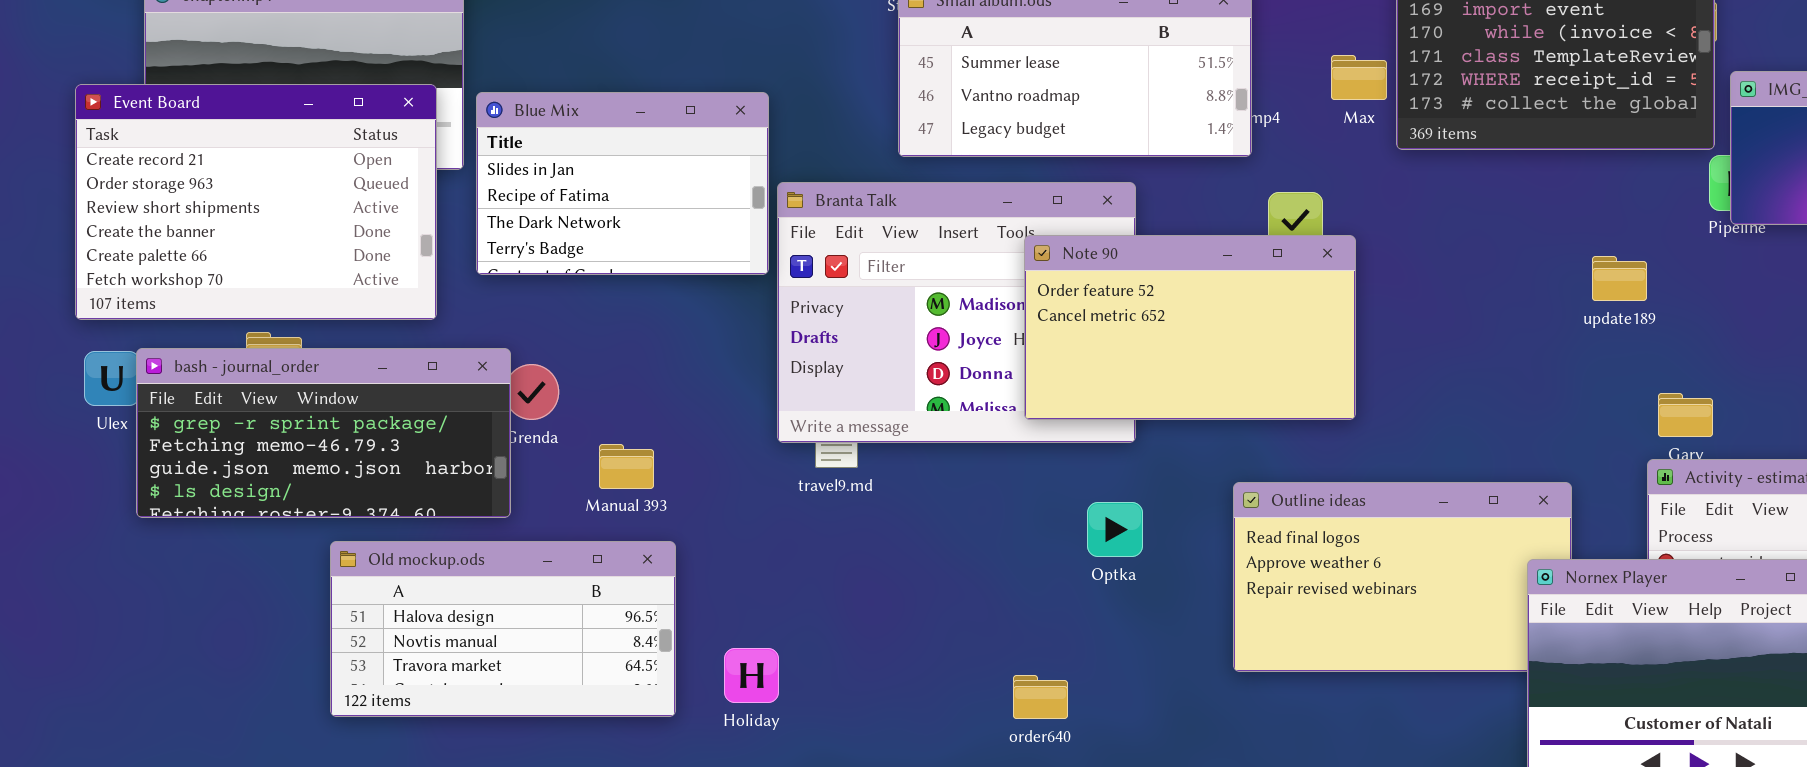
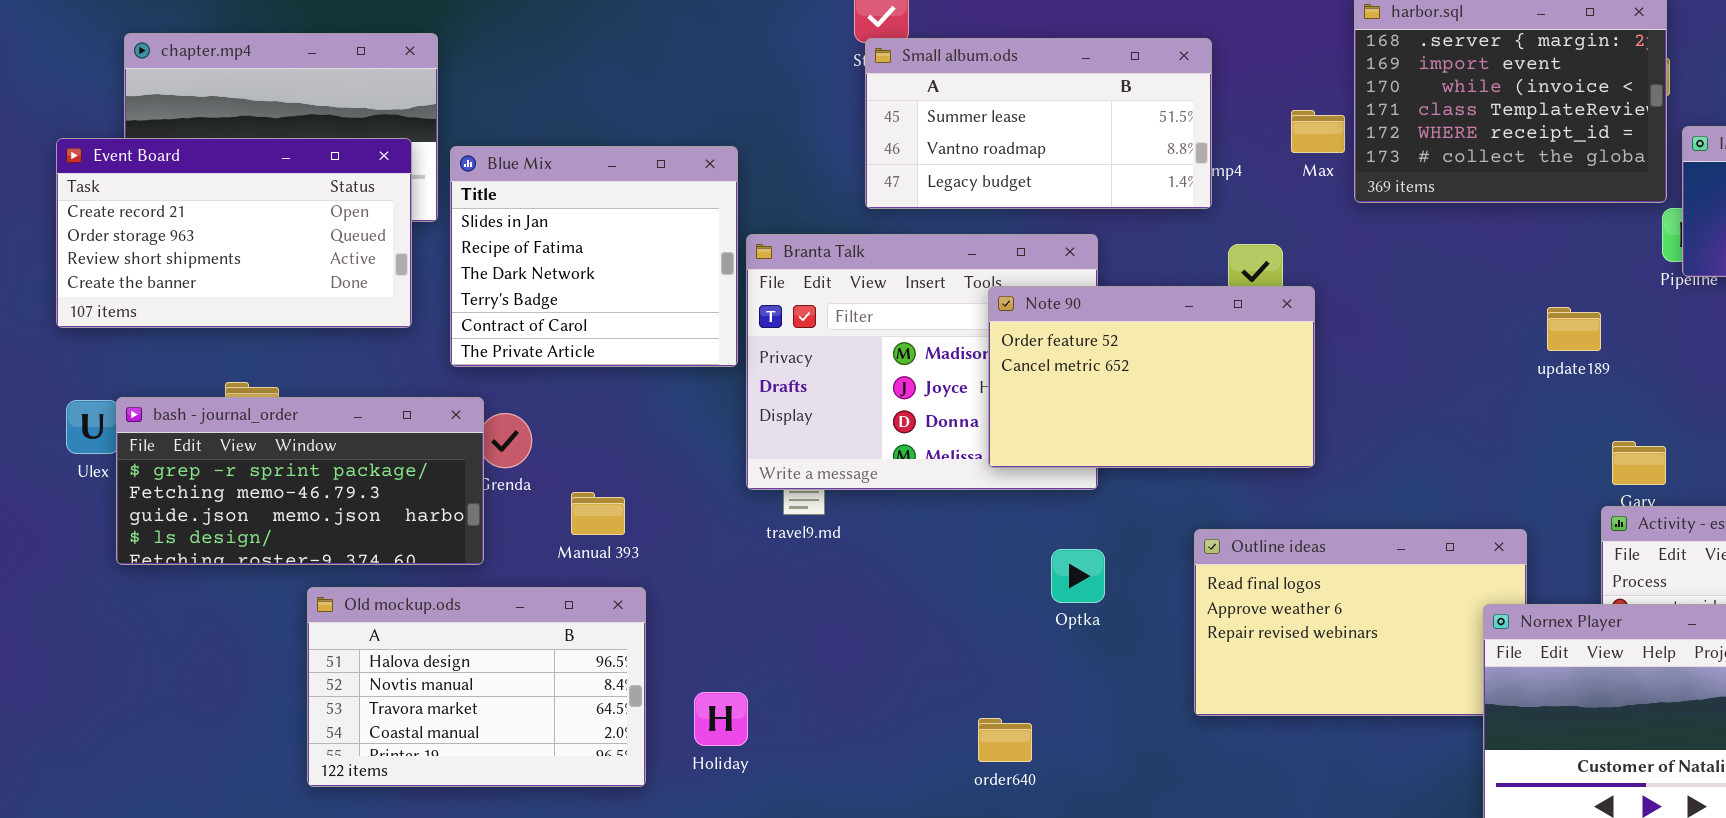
Event Board: [75,84,437,320] -> [56,138,412,328], resized
Blue Mix: [476,92,769,275] -> [450,146,738,367], resized
Old mockup.ods: [330,541,676,717] -> [307,587,646,787], resized

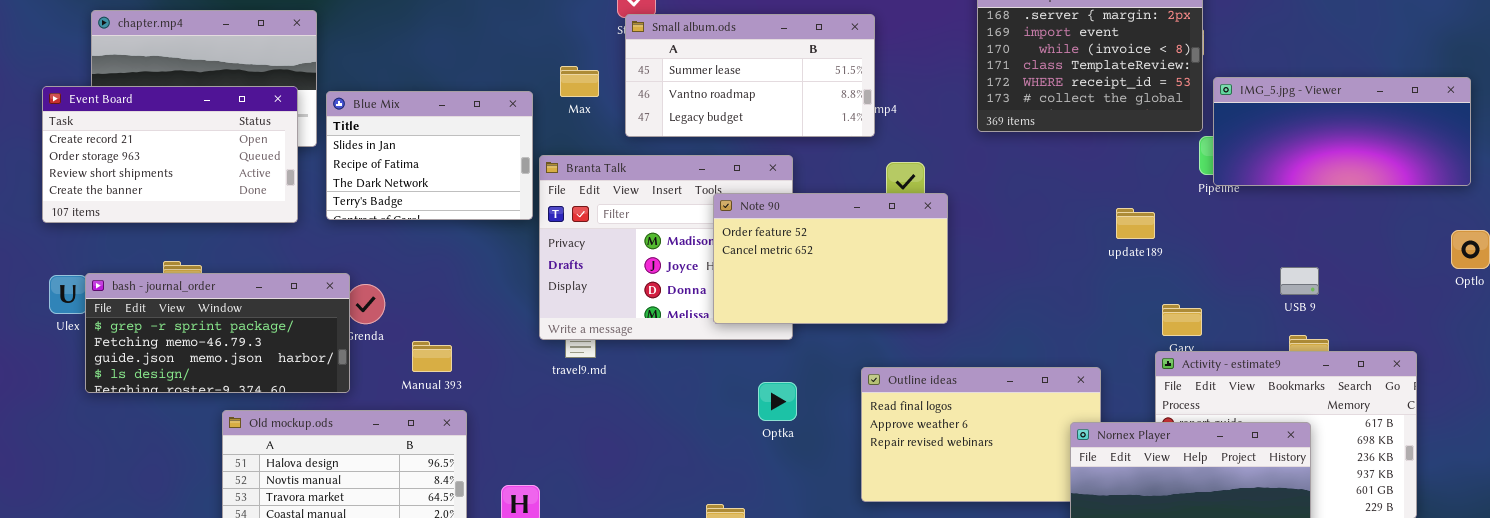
Max: [1291,110,1345,153] -> [560,66,599,97], moved
Blue Mix: [450,146,738,367] -> [326,91,533,220], resized

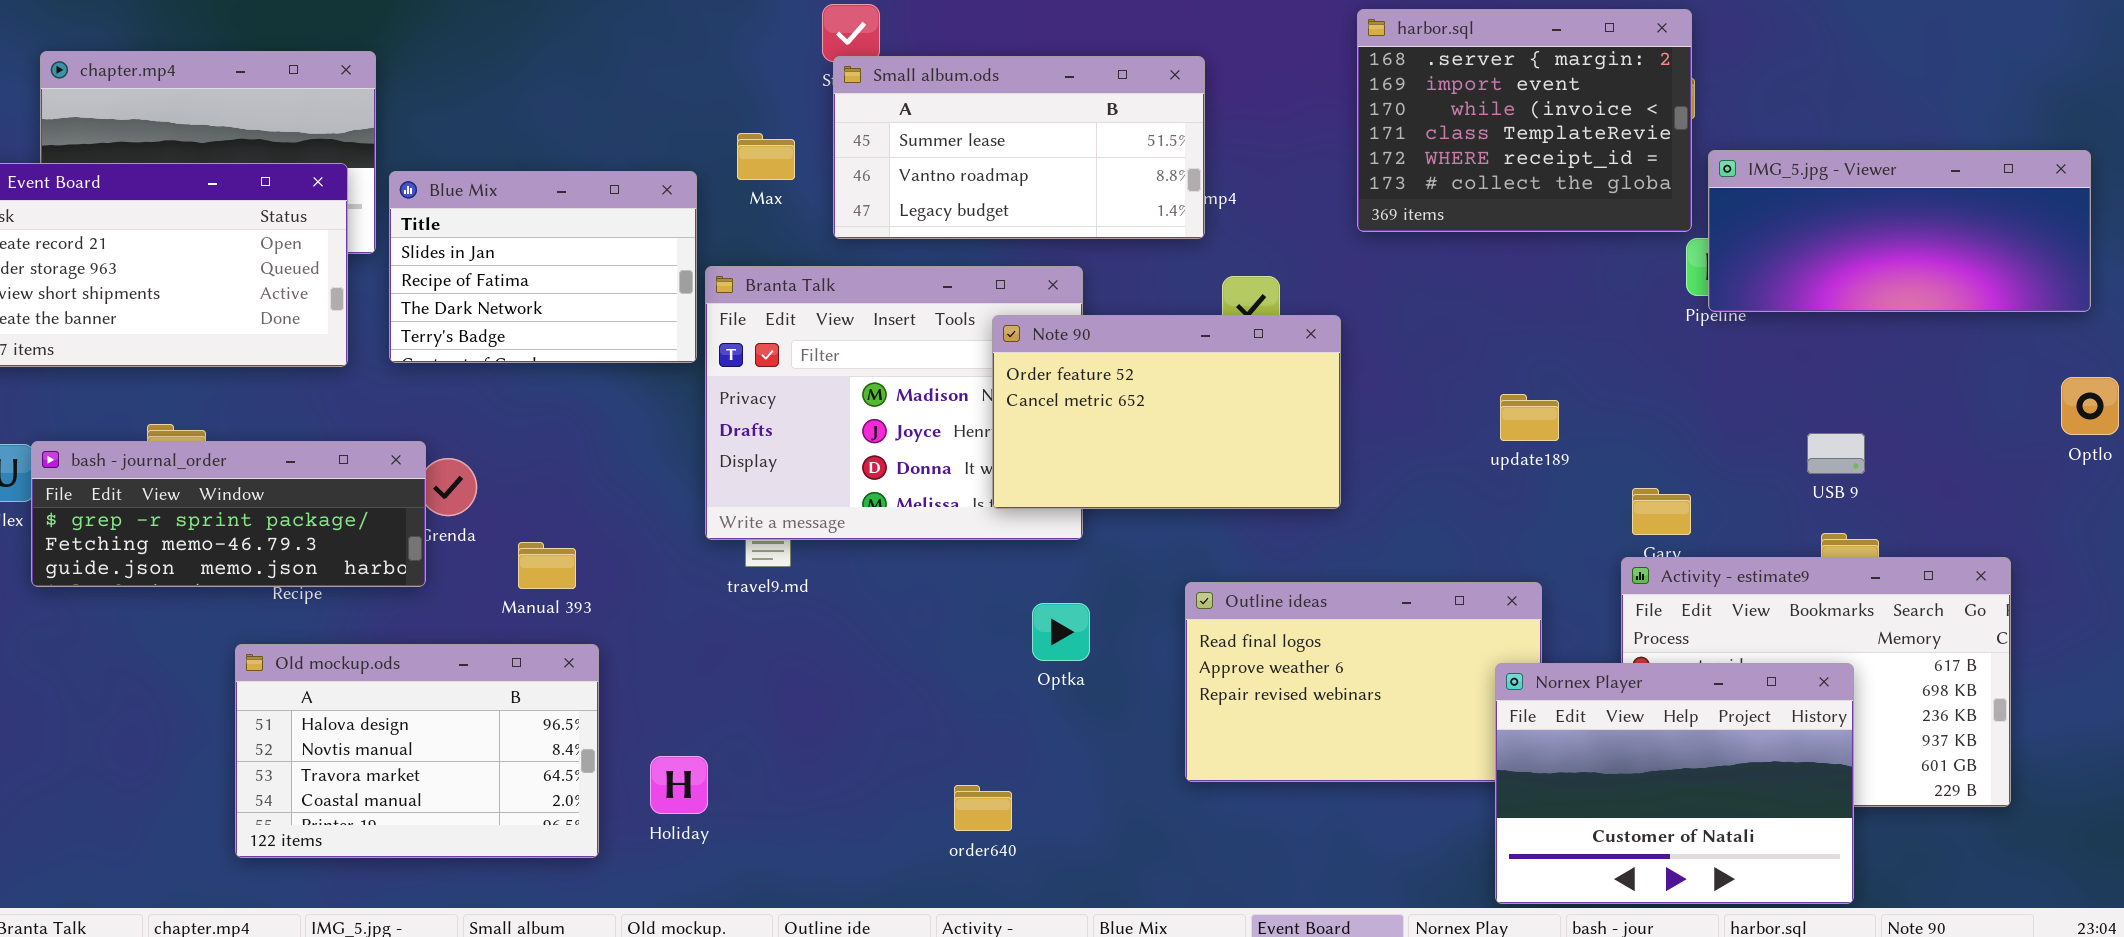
Note 90: [713,193,948,324] -> [992,315,1341,509], moved
update189: [1116,208,1155,239] -> [1500,394,1559,441], moved
bash - journal_order: [85,273,350,393] -> [31,441,426,587], resized

